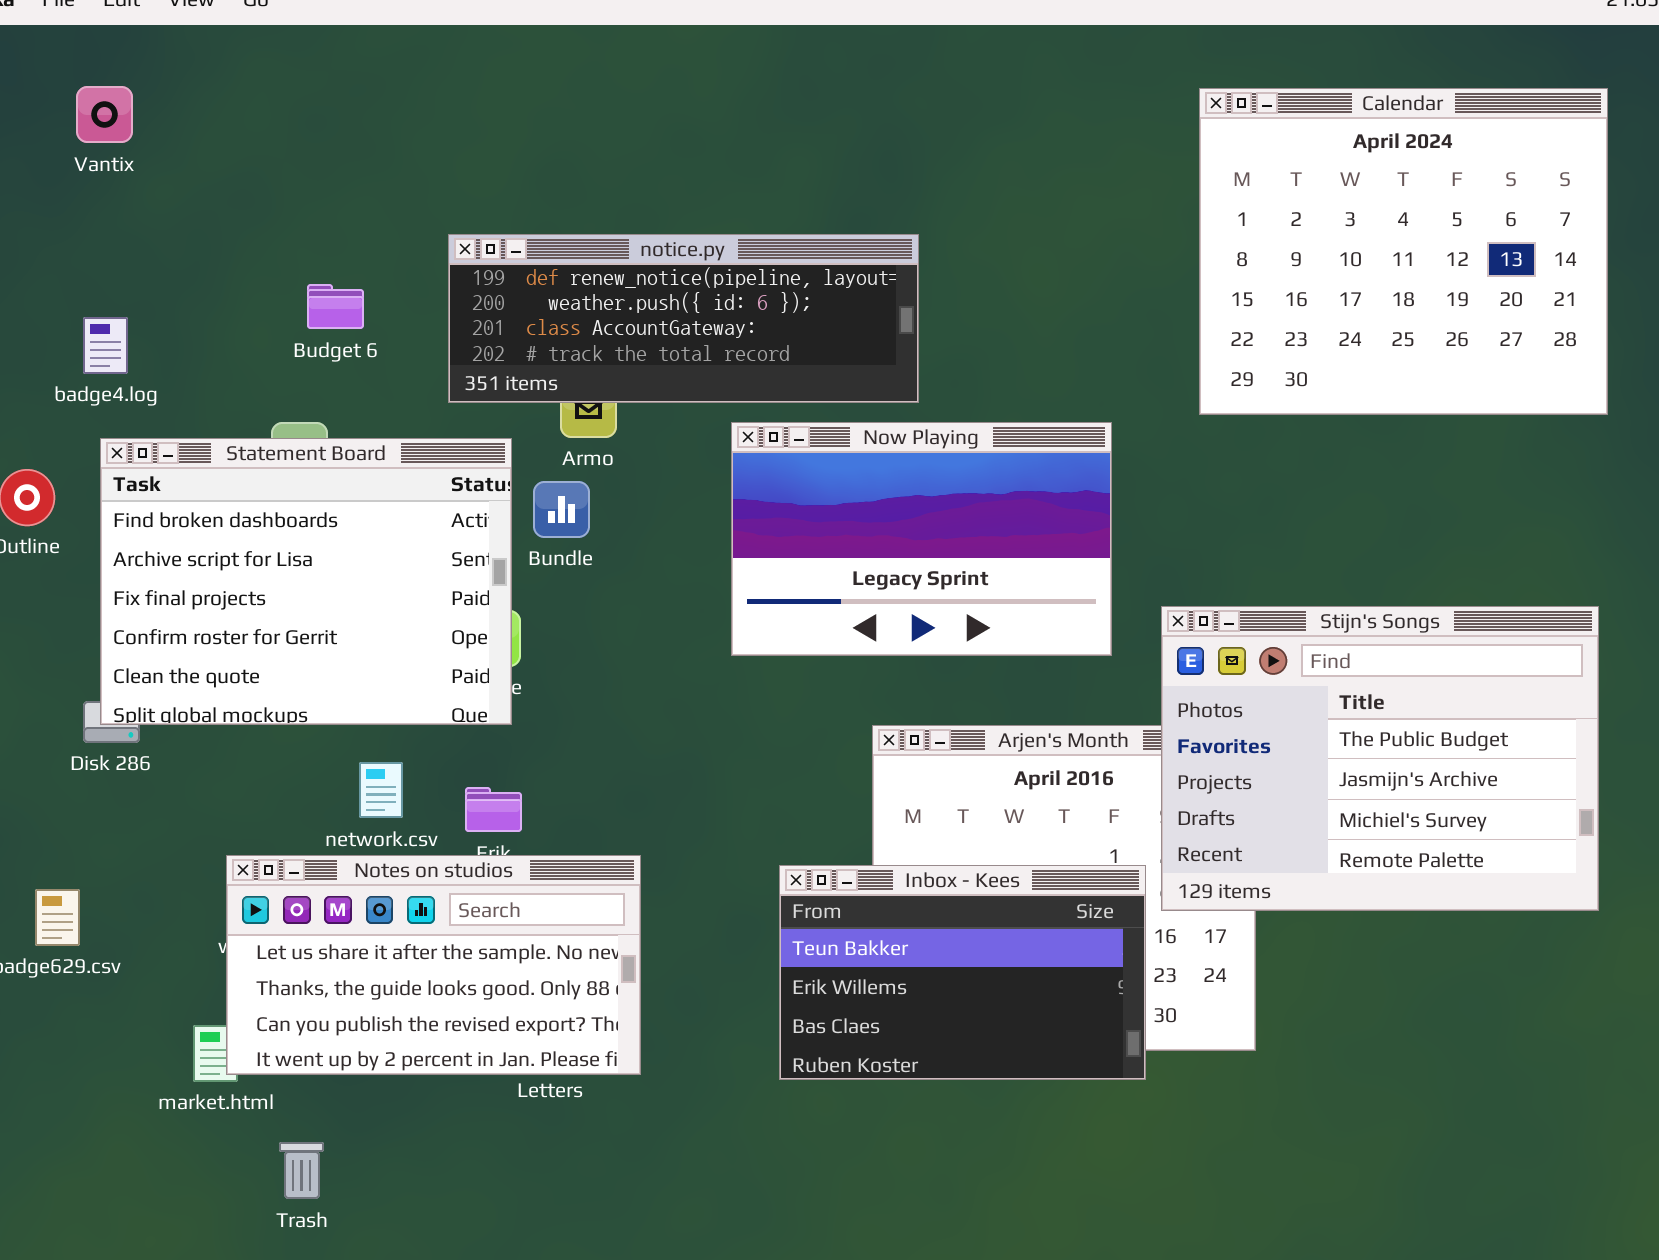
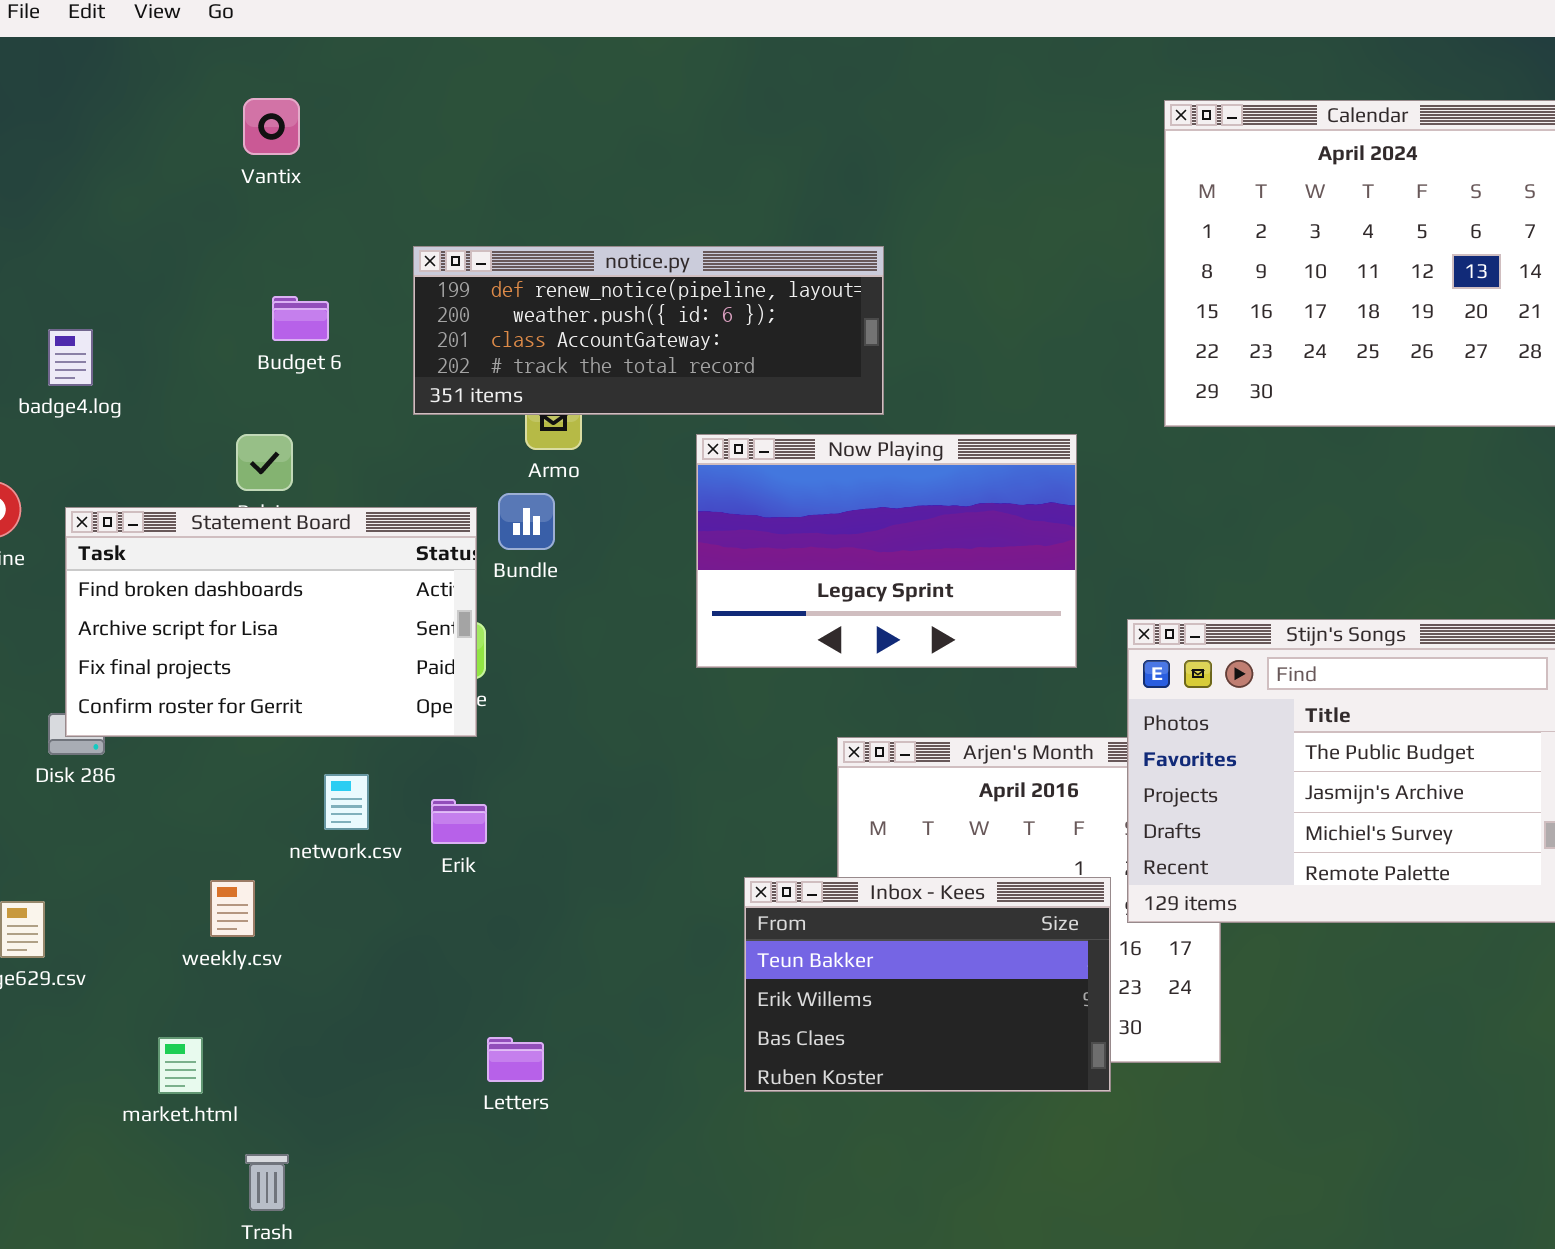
Vantix: [76,86,133,143] -> [243,98,300,155], moved
Statement Board: [100,438,512,725] -> [65,507,477,737], resized
Notes on studios: [226,855,641,1075] -> none, closed

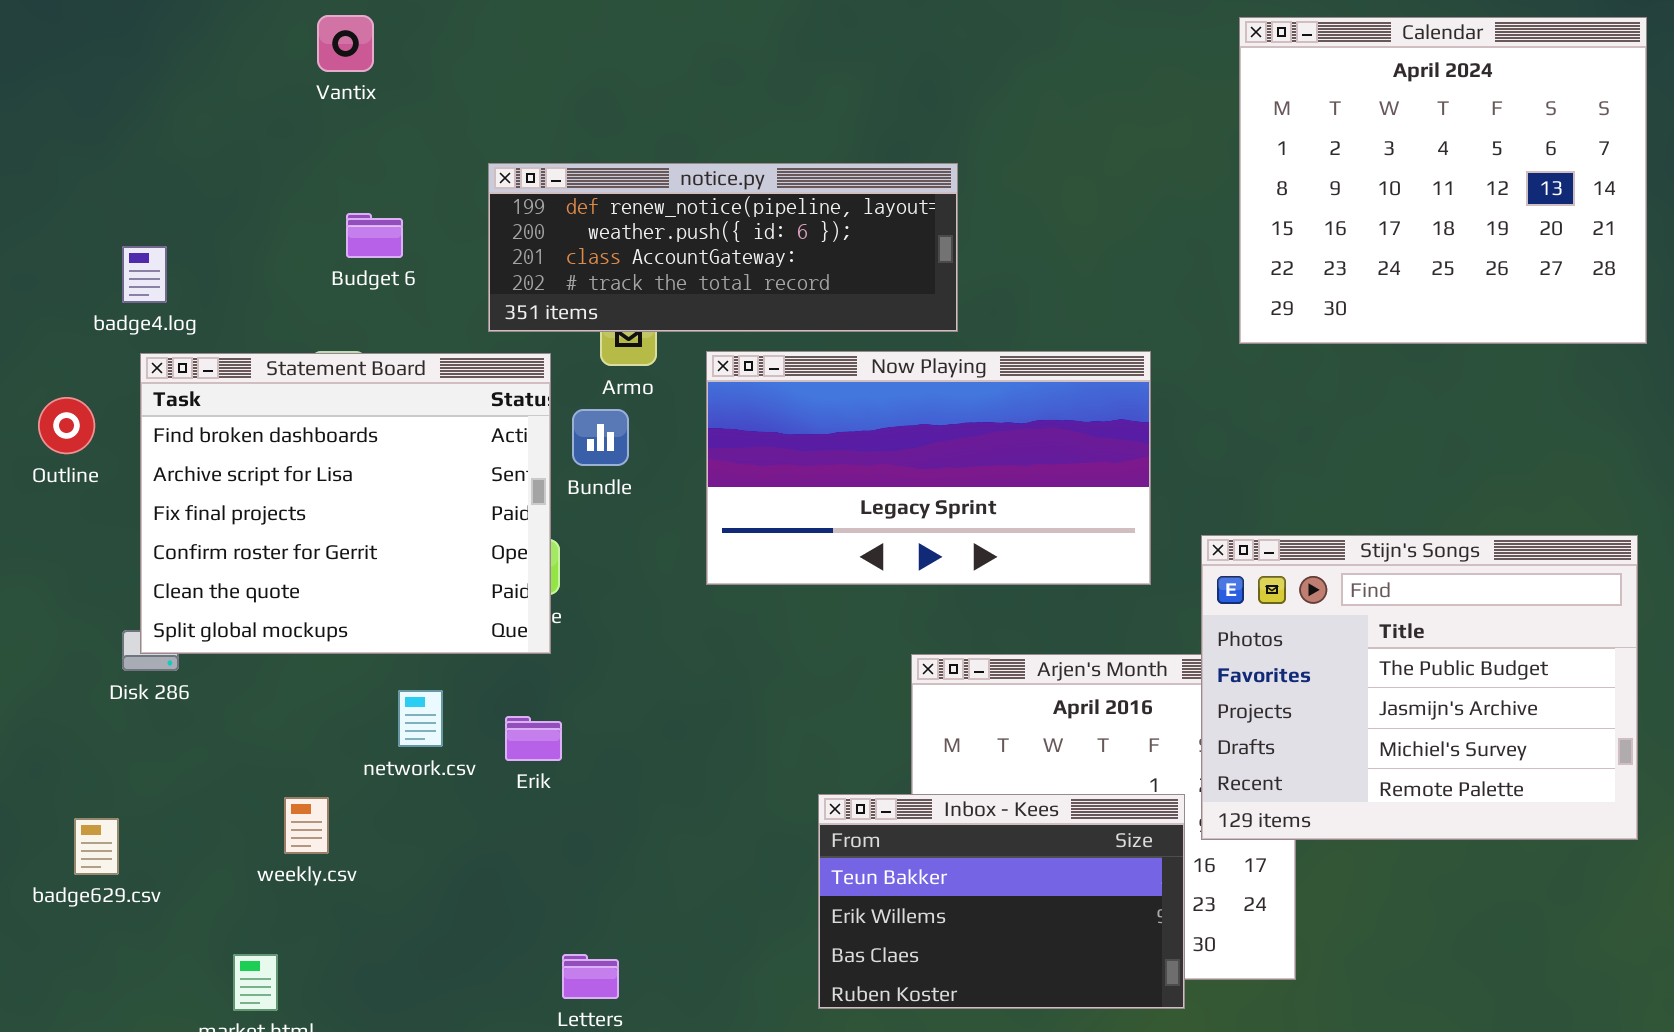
Now Playing: [696,434,1077,668] -> [706,351,1151,585], resized
Statement Board: [65,507,477,737] -> [140,353,551,654], resized

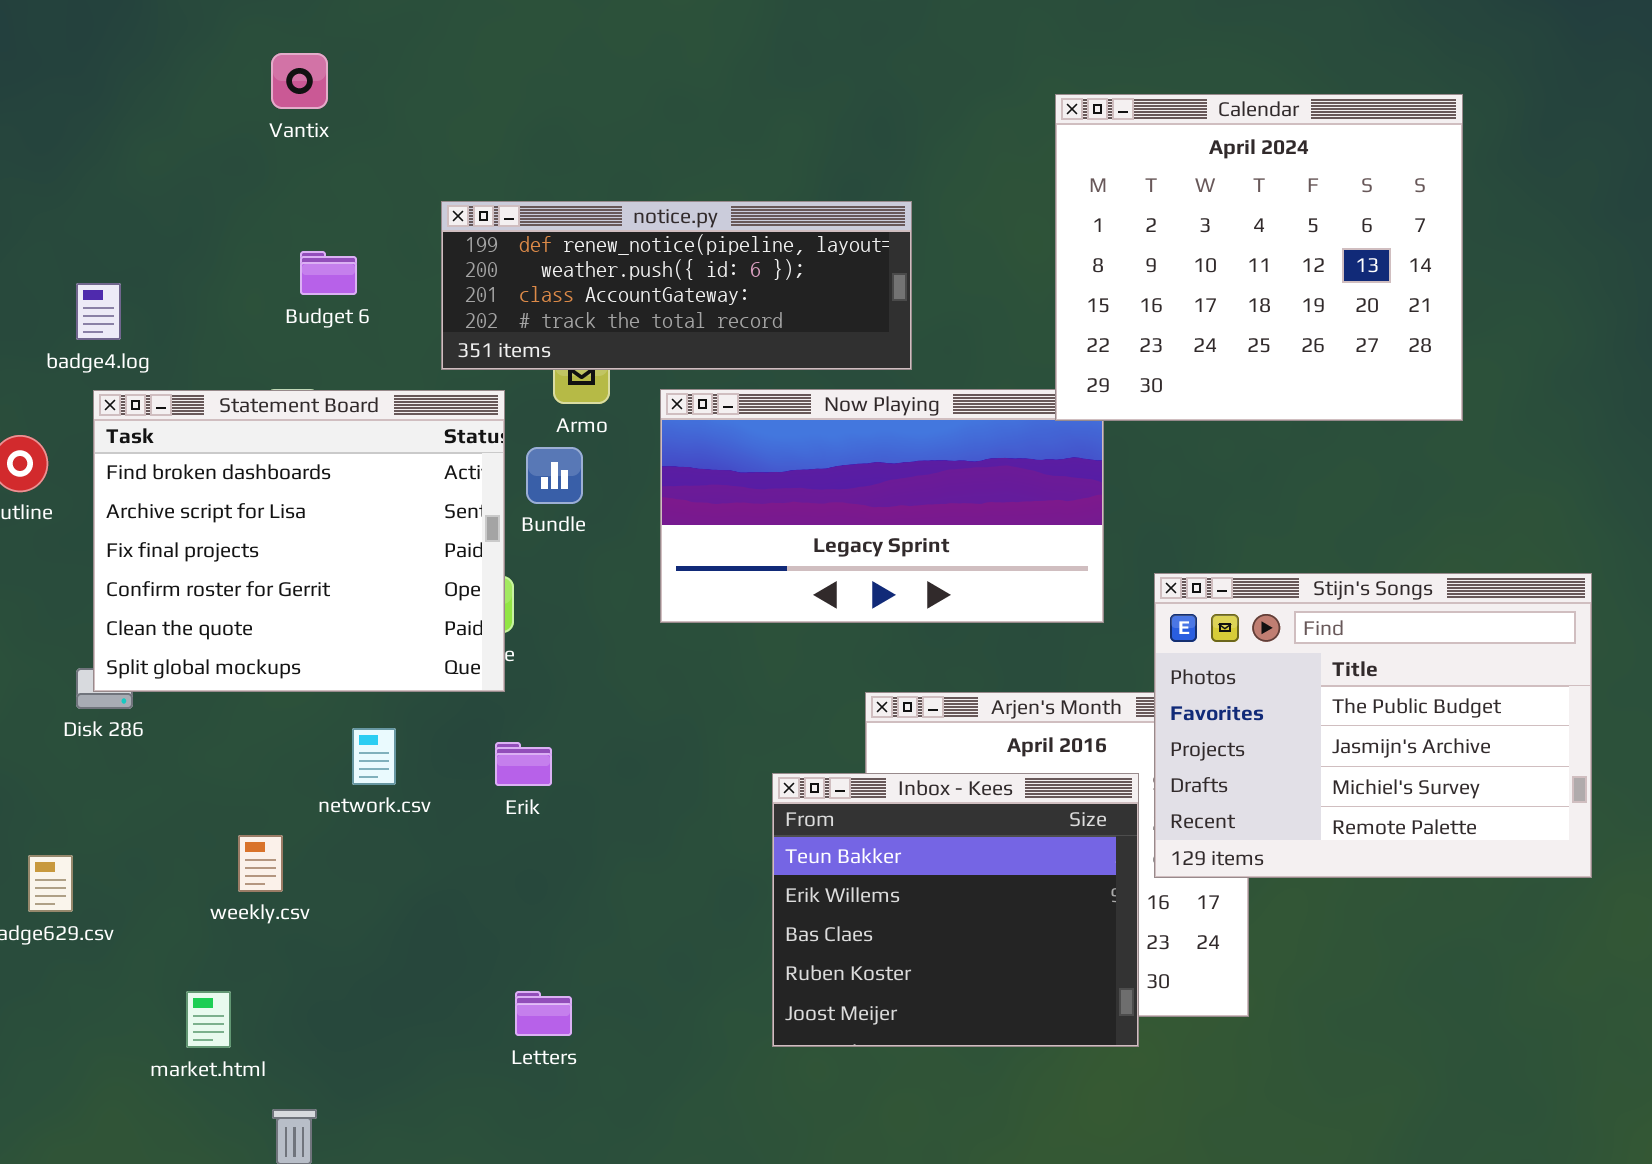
Calendar: [1239,17,1647,344] -> [1055,94,1463,421], moved
Erik: [505,716,562,761] -> [495,742,552,786], moved
Inbox - Kees: [818,794,1185,1009] -> [772,773,1139,1047], resized

